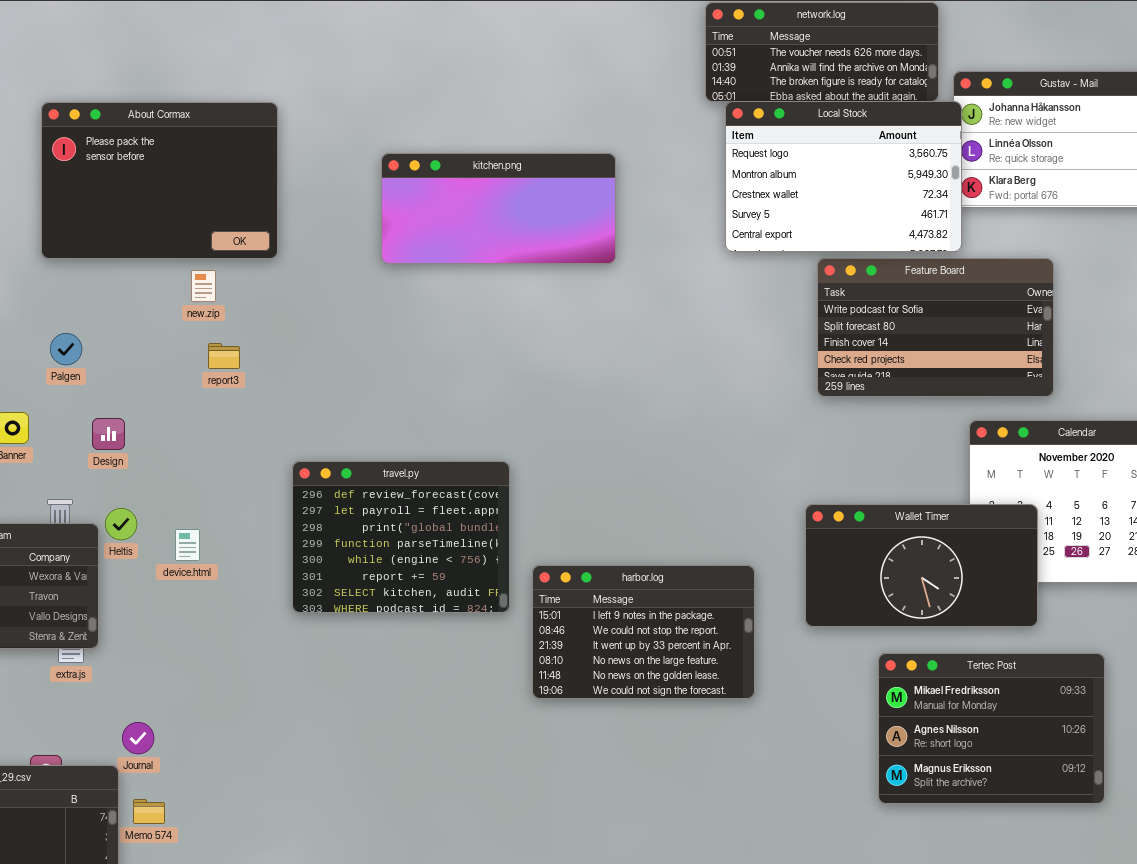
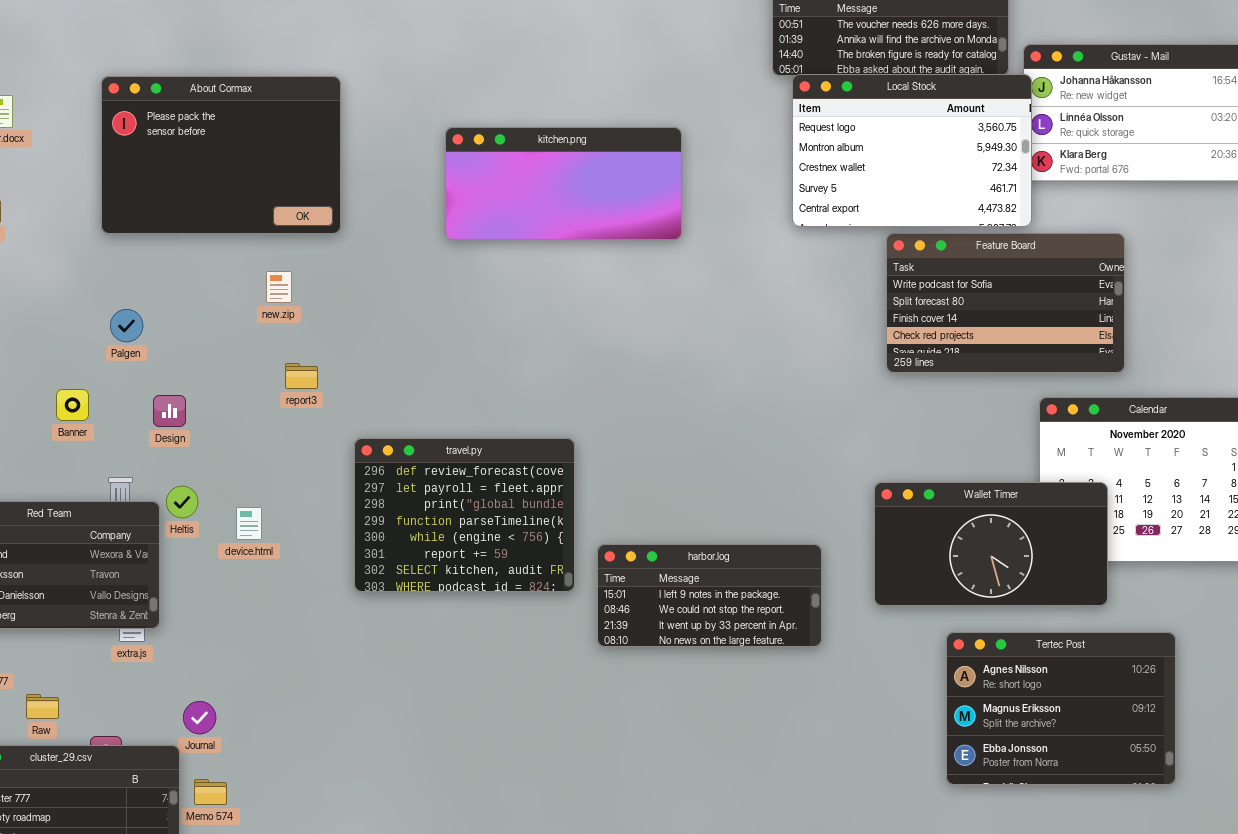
new.zip: [191,270,216,302] -> [266,271,292,303], moved
report3: [208,343,240,369] -> [285,363,318,389], moved
harbor.log: [532,565,755,699] -> [597,544,822,647], resized
Tertec Post: [878,653,1105,804] -> [946,632,1176,785], scrolled down 1 row

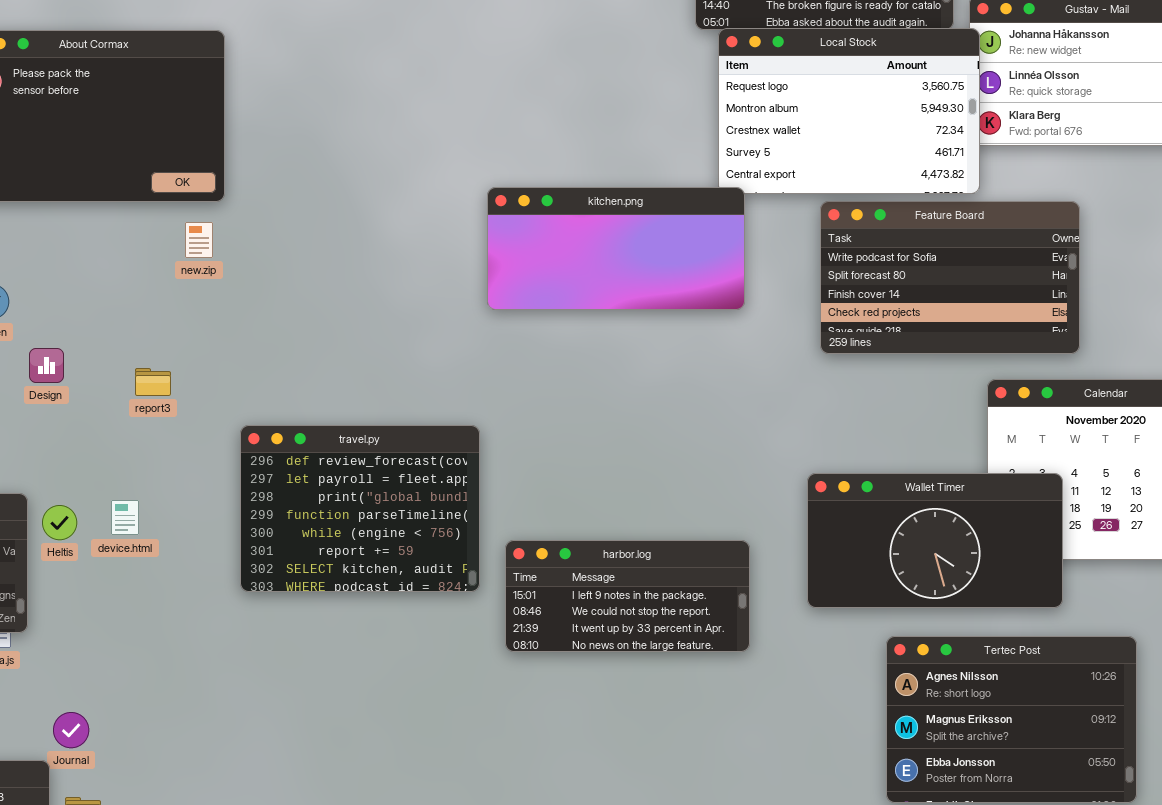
kitchen.png: [445,127,682,240] -> [487,187,745,310], moved
new.zip: [266,271,292,303] -> [185,222,213,258], moved
report3: [285,363,318,389] -> [135,368,171,396], moved
Design: [153,395,186,427] -> [29,348,64,383], moved
Heltis: [166,486,198,518] -> [42,505,77,540], moved

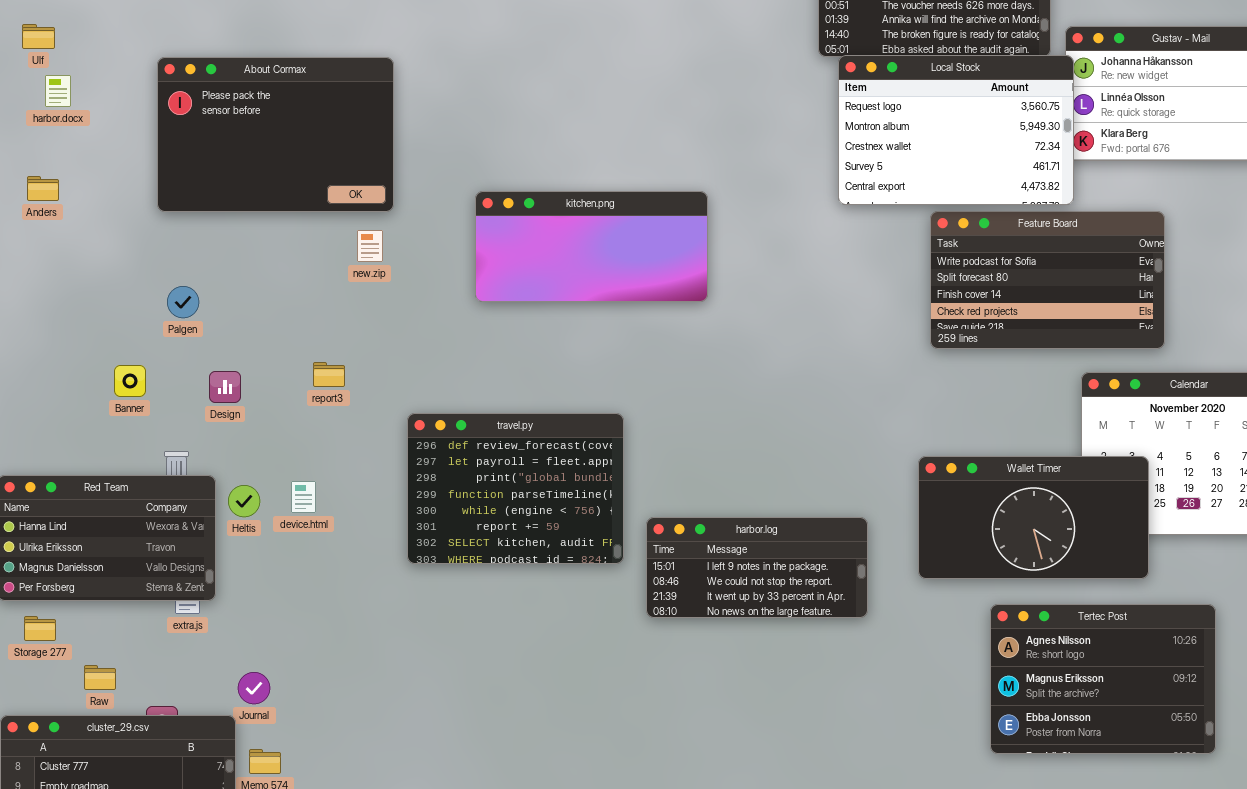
kitchen.png: [487,187,745,310] -> [475,191,708,302], moved
Design: [29,348,64,383] -> [209,371,241,403], moved

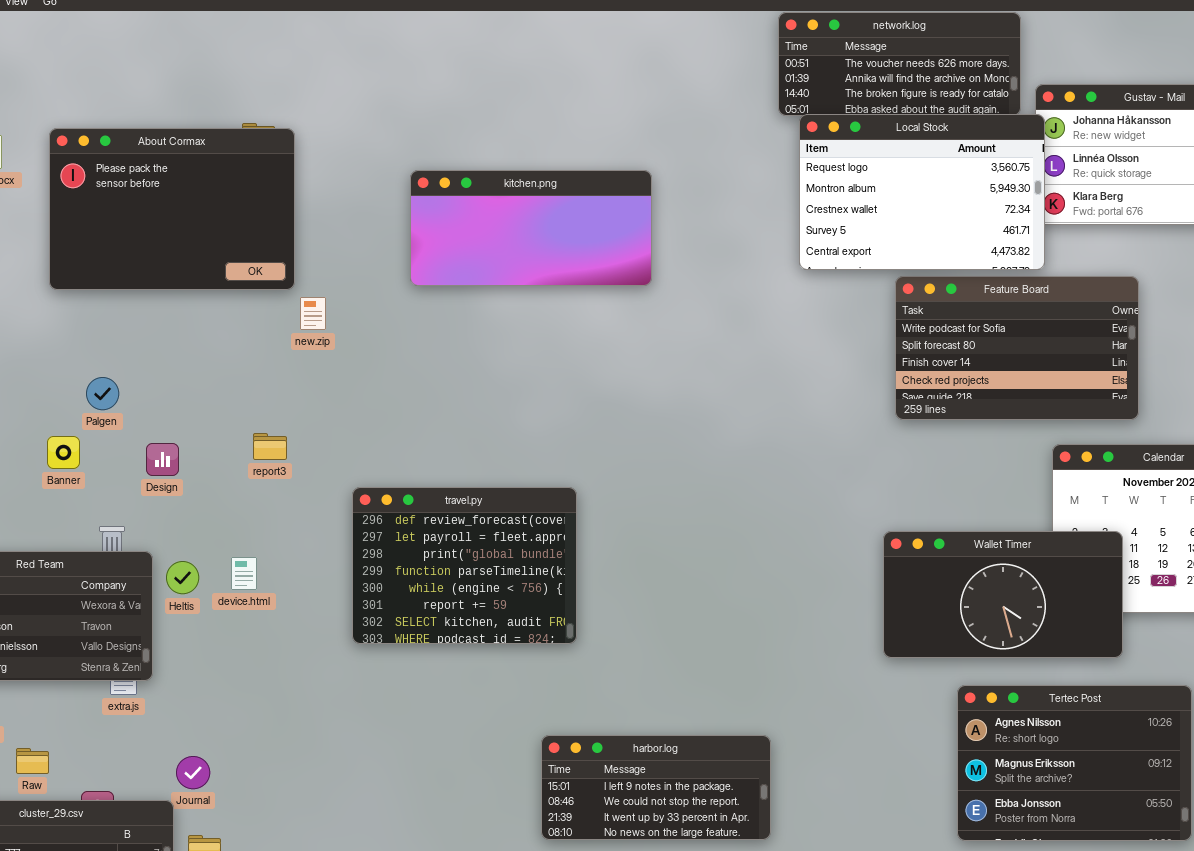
About Cormax: [157,57,394,212] -> [49,128,295,290], moved
kitchen.png: [475,191,708,302] -> [410,170,652,286], moved
Palgen: [167,286,199,318] -> [86,377,119,410], moved
harbor.log: [646,517,868,618] -> [541,735,771,840], moved

